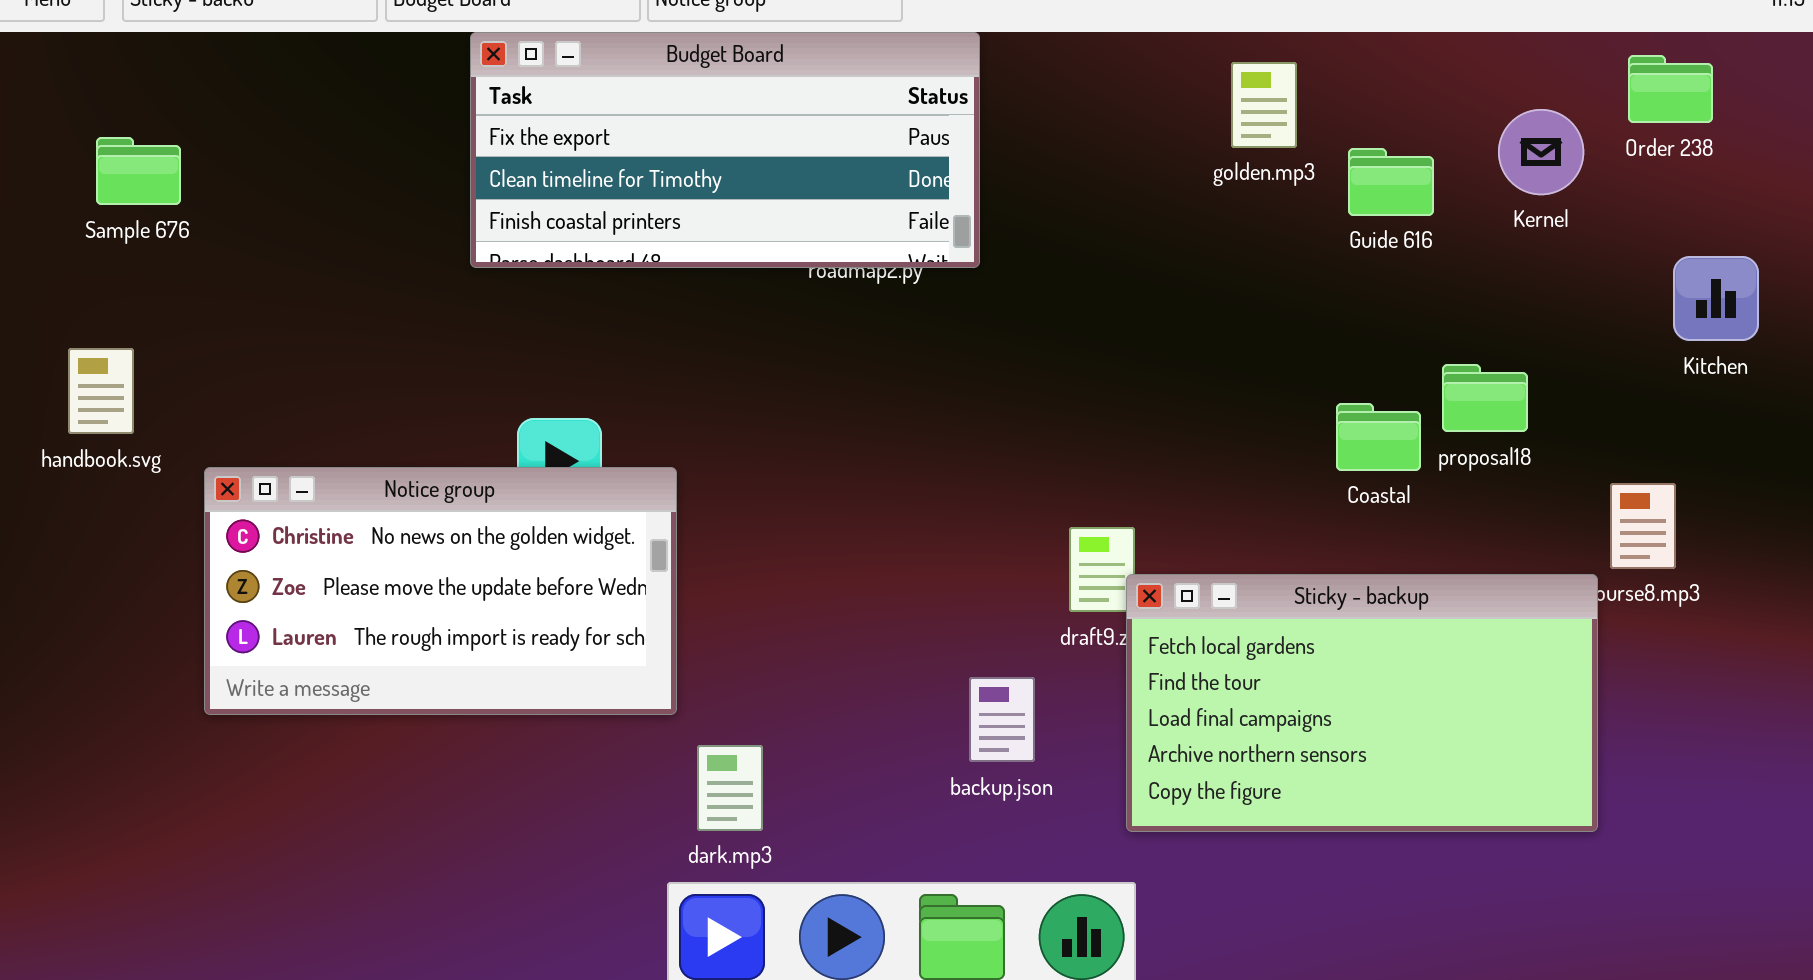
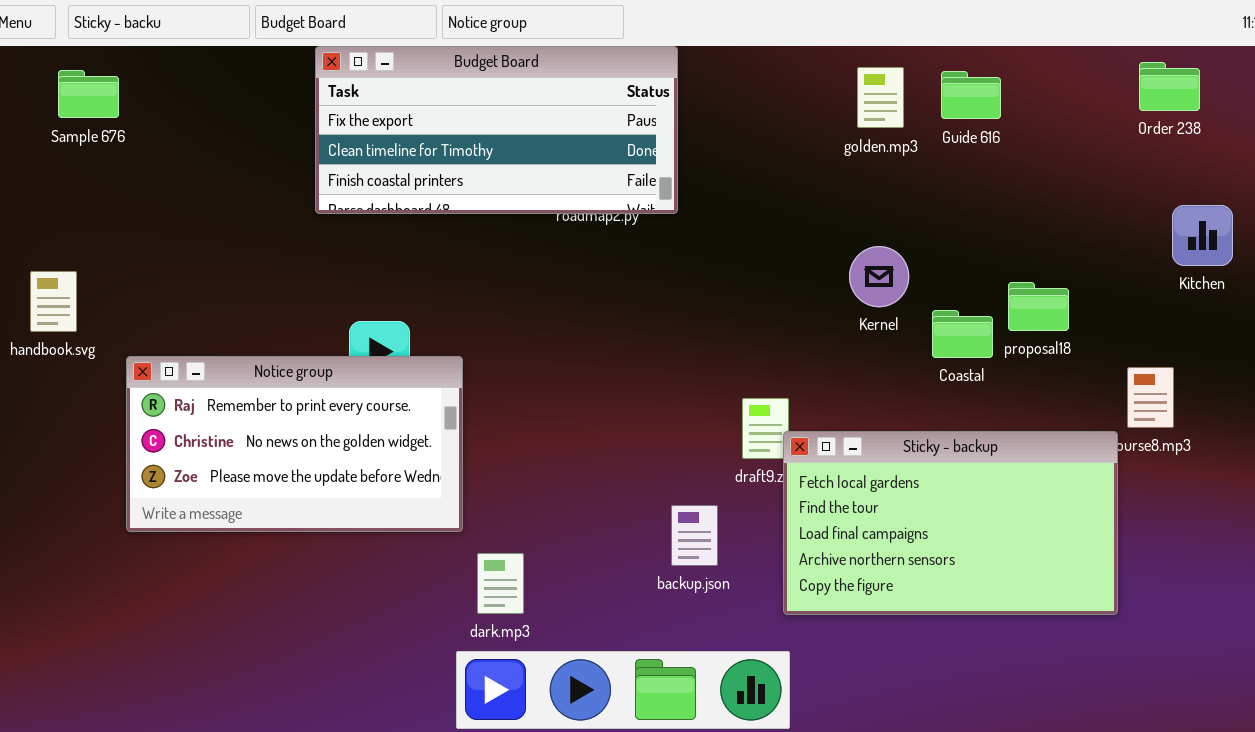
Kernel: [1498,109,1584,195] -> [849,246,909,307], moved
Sample 676: [96,137,181,205] -> [58,70,119,118], moved
Guide 616: [1348,148,1434,216] -> [941,71,1001,119], moved
Notice group: [204,467,677,715] -> [126,356,463,532], scrolled up 1 row

